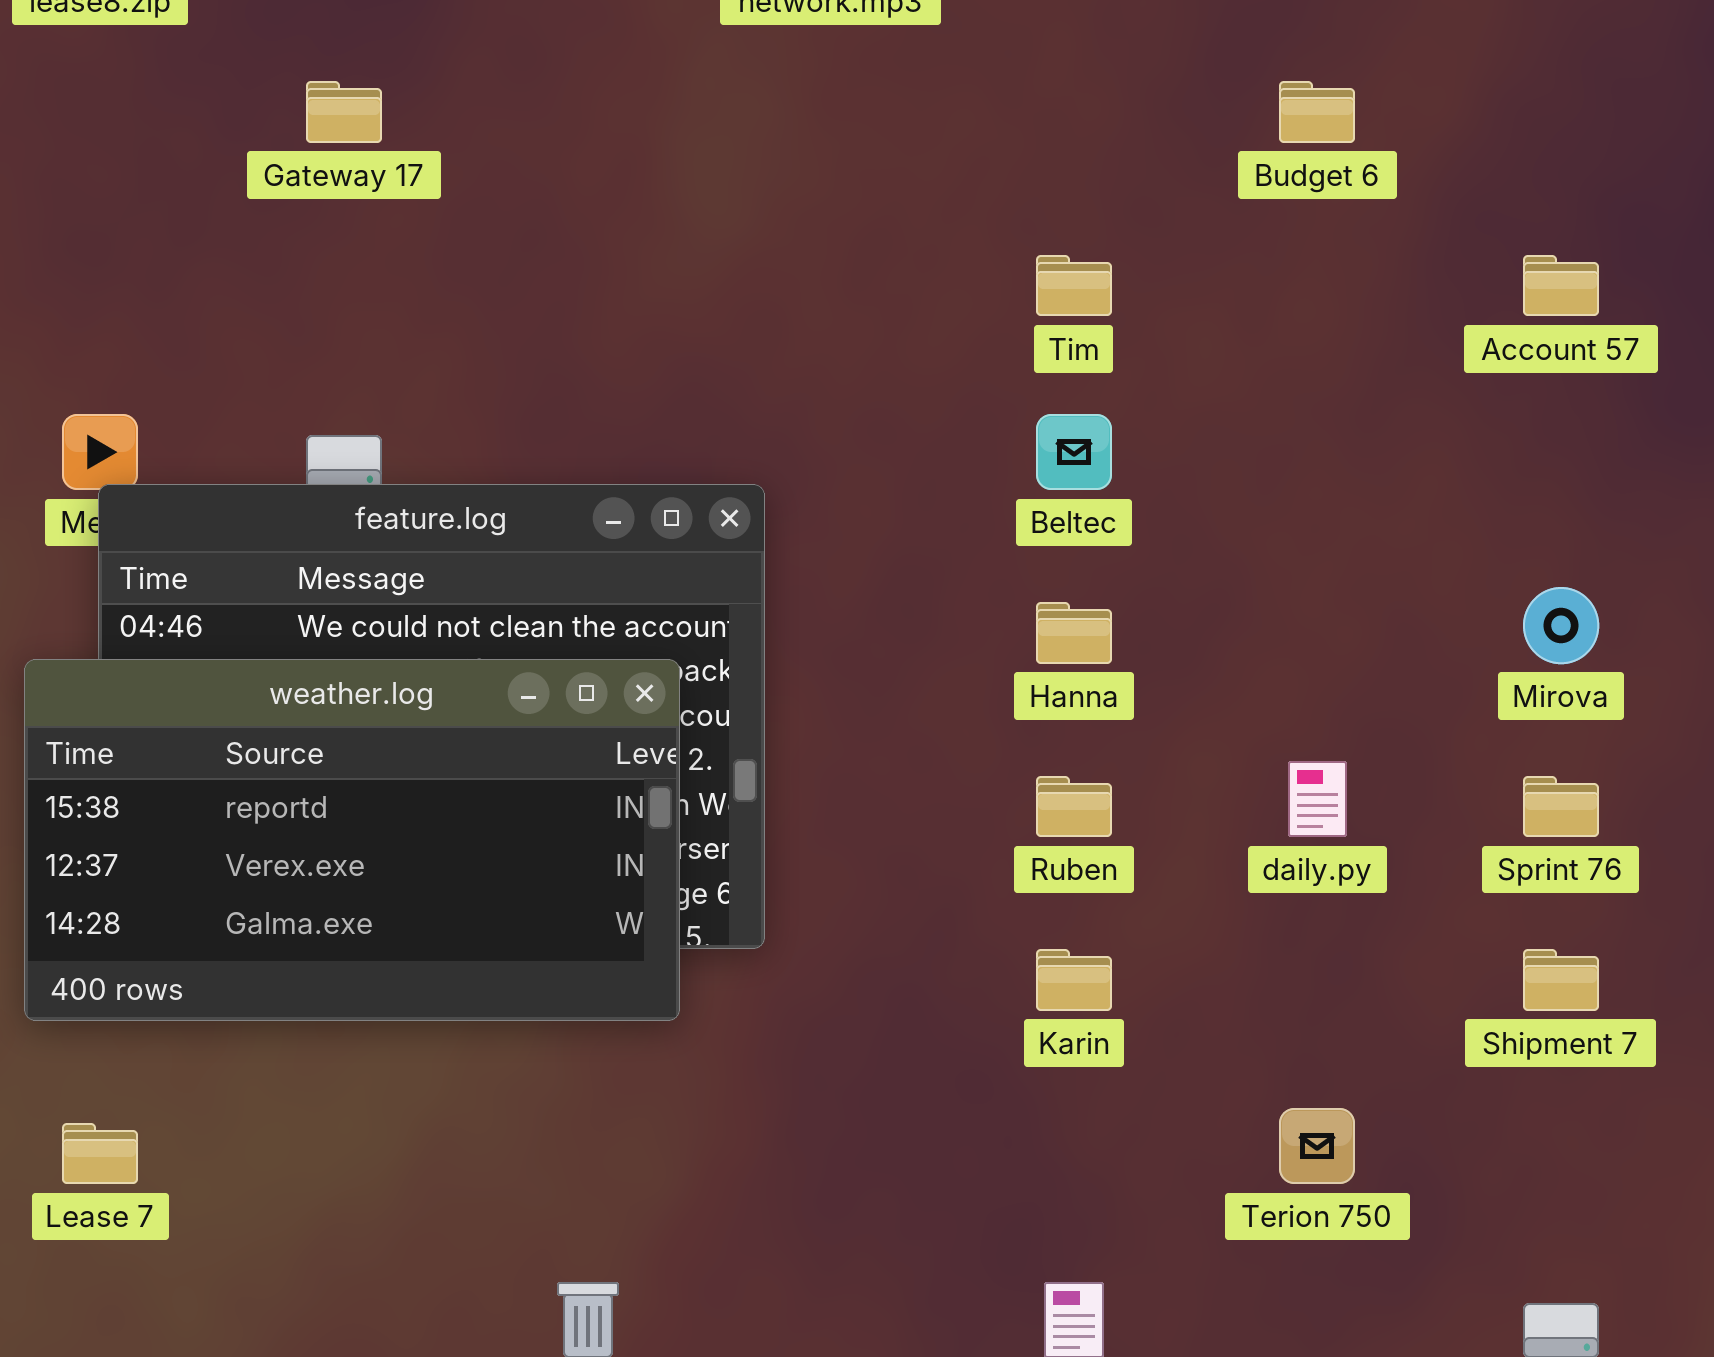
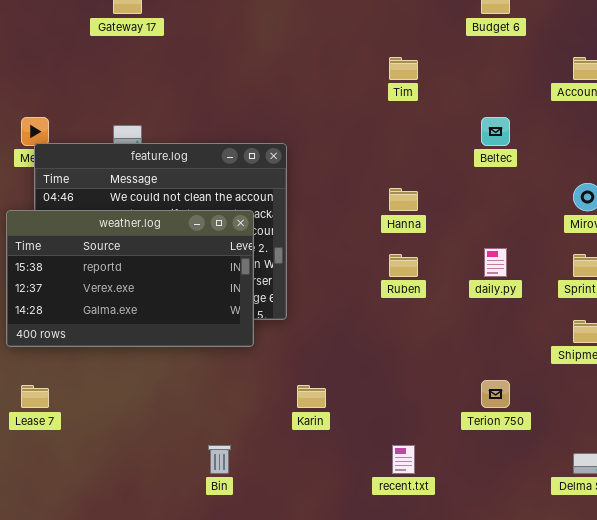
Beltec: [1036,414,1112,490] -> [481,117,510,146], moved
Karin: [1036,949,1112,1011] -> [297,385,326,408], moved

